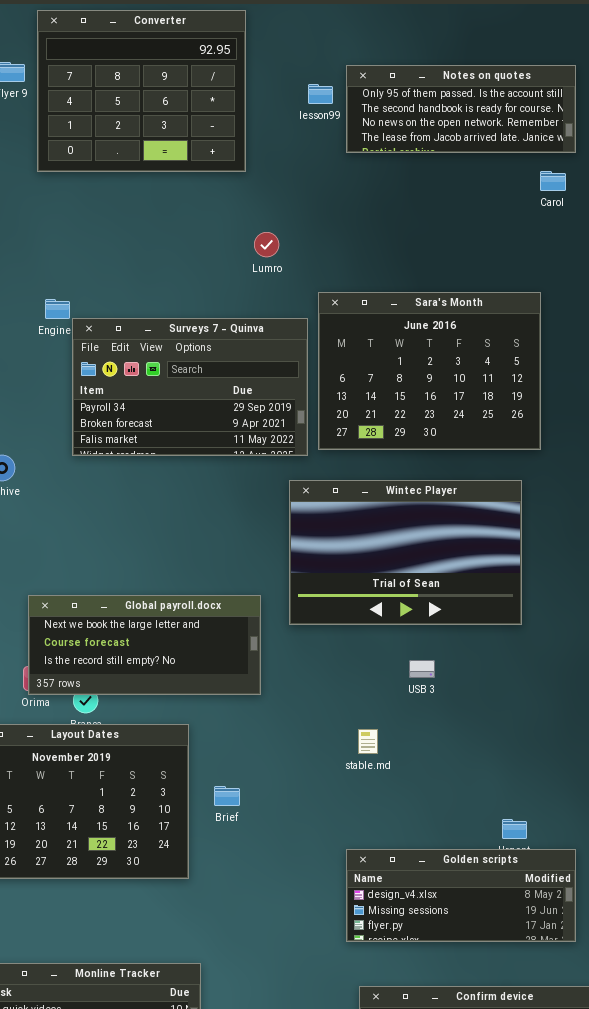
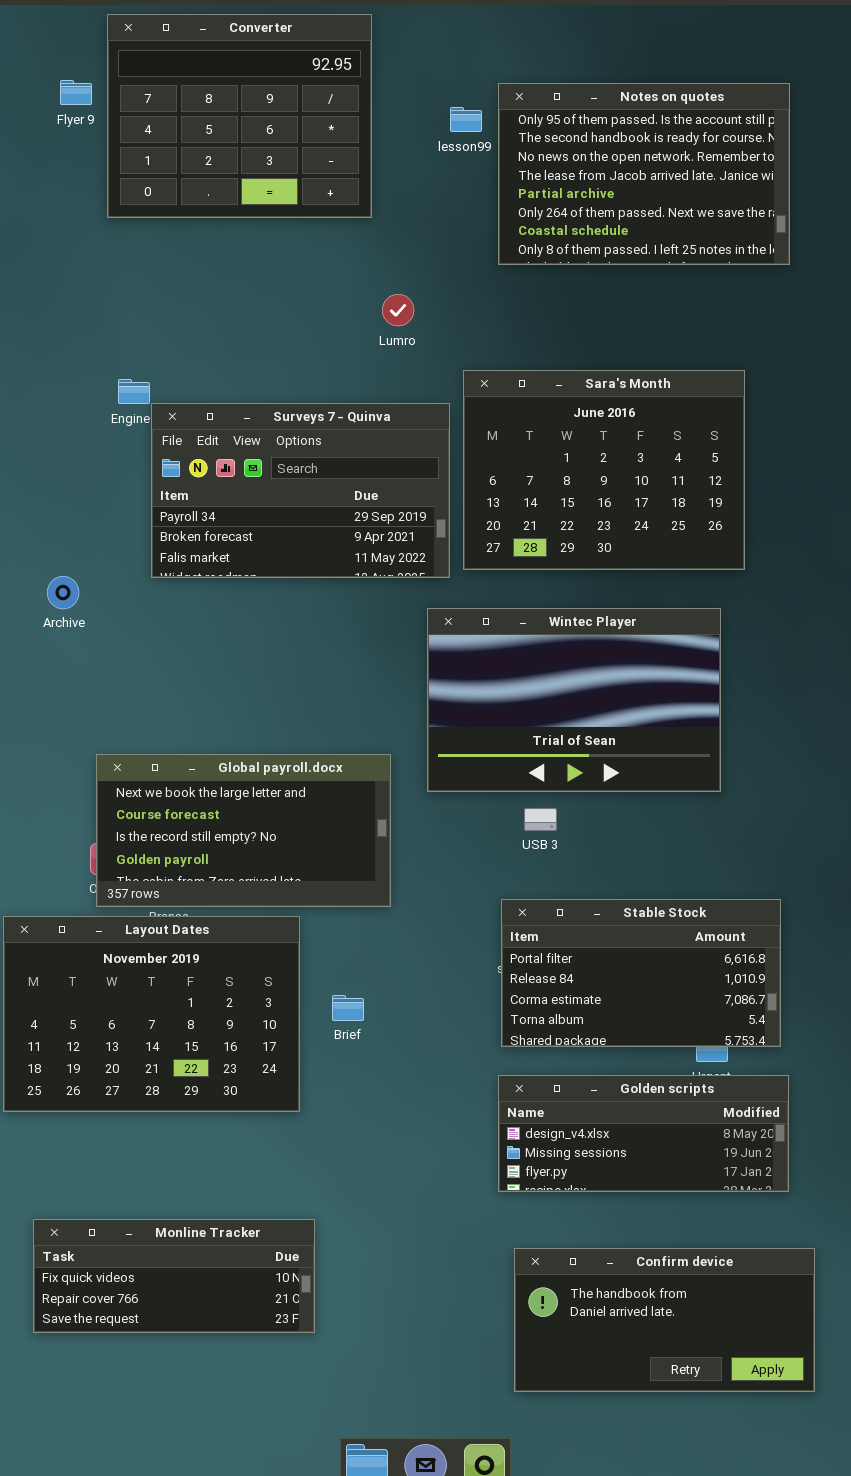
Notes on quotes: [346,65,576,153] -> [498,83,790,265], resized
Global payroll.docx: [28,595,261,695] -> [96,754,391,907], resized
USB 3: [409,660,435,678] -> [524,808,557,831], moved
Stable Stock: none -> [501,899,781,1047], opened

